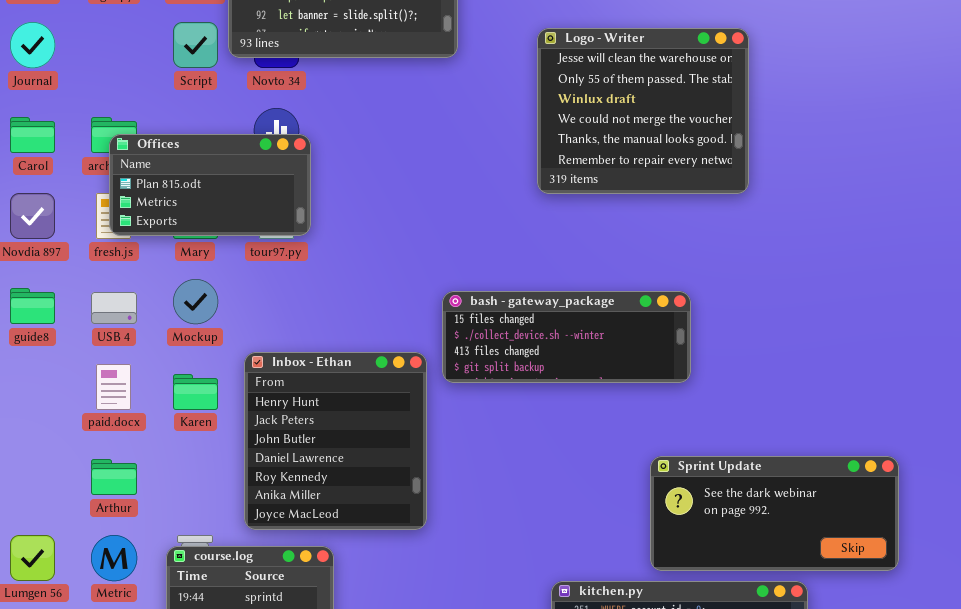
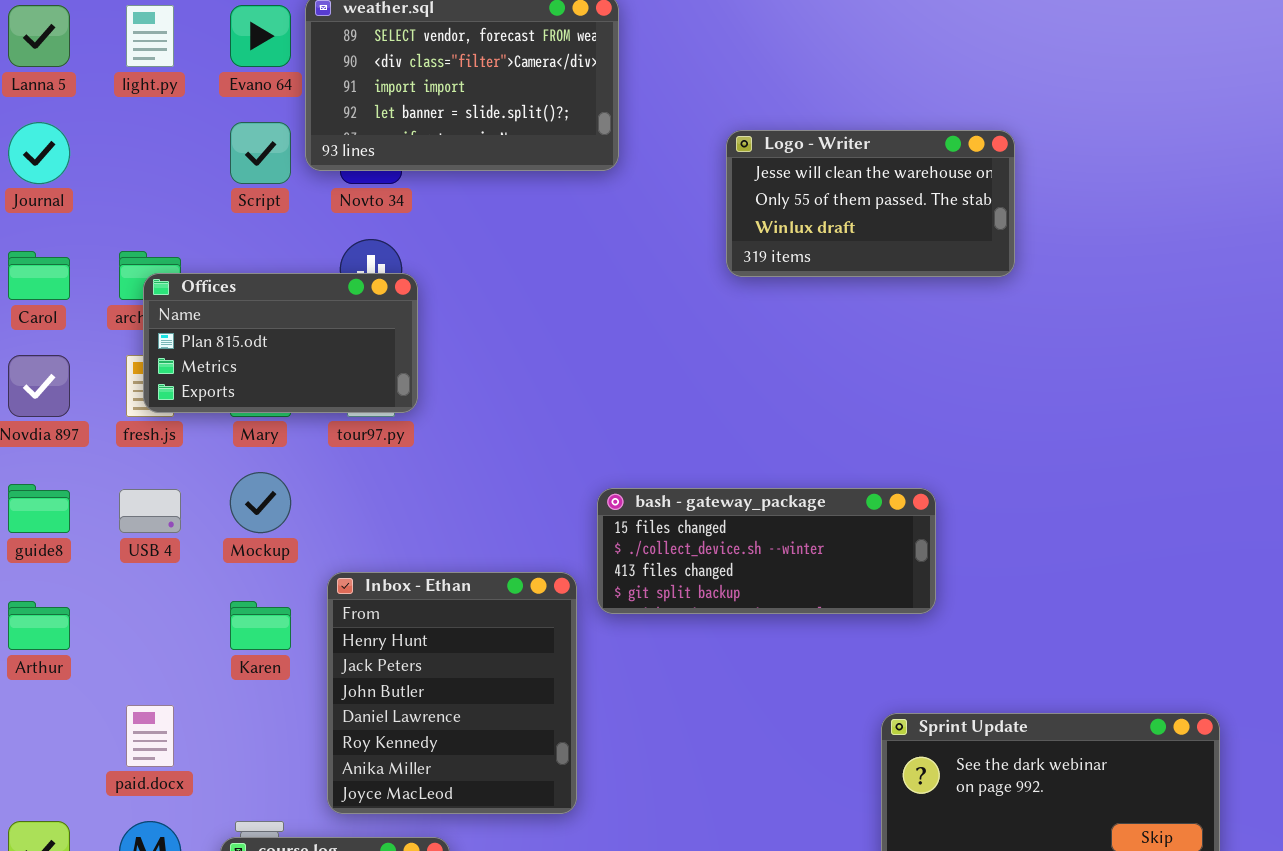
Logo - Writer: [537,28,749,194] -> [726,130,1015,277], resized
paid.docx: [96,364,131,410] -> [126,705,174,767], moved
Arthur: [91,459,137,495] -> [8,601,70,650], moved

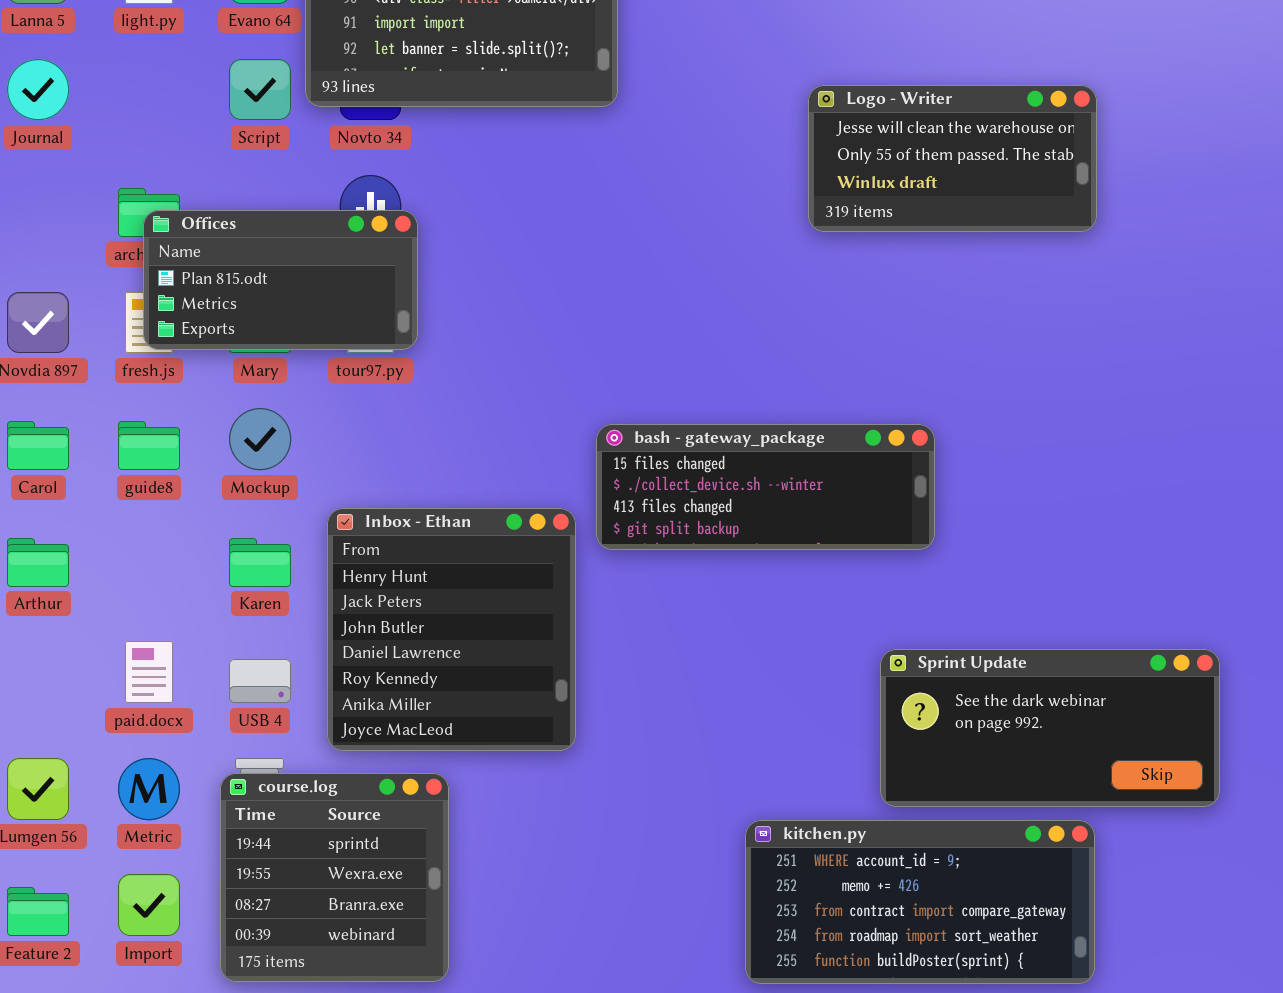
Logo - Writer: [726,130,1015,277] -> [808,85,1097,232], moved
Carol: [8,251,70,300] -> [7,421,69,470], moved
guide8: [8,484,70,533] -> [118,421,180,470], moved
USB 4: [119,489,181,533] -> [229,659,291,703], moved

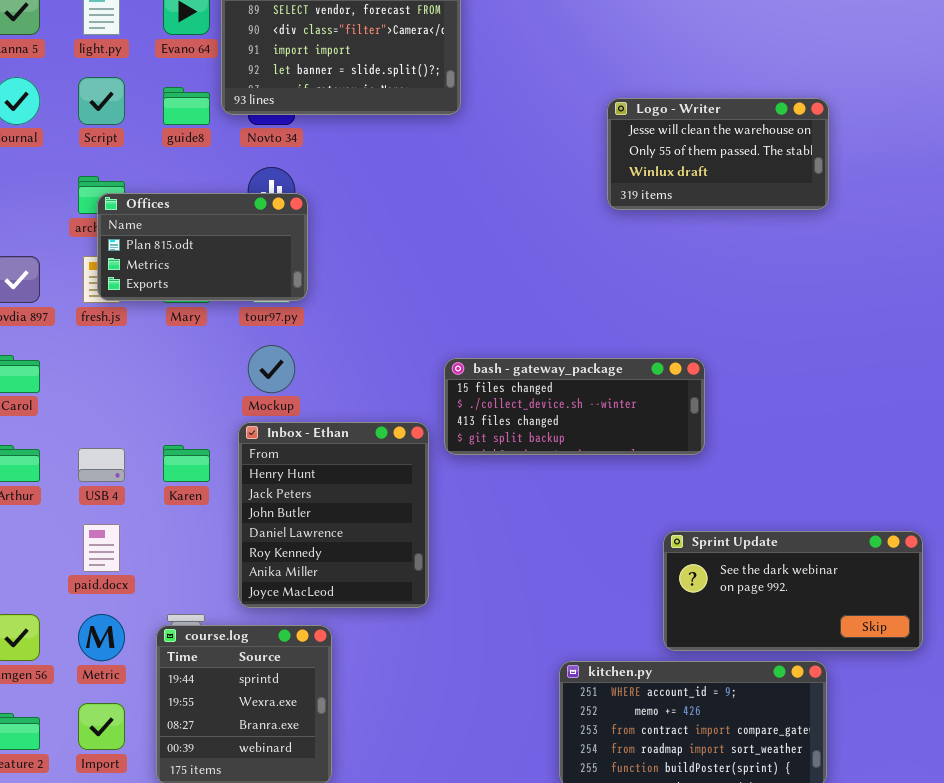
Script: [229,59,291,120] -> [78,77,125,125], moved
Mockup: [229,408,291,470] -> [248,345,295,393], moved
guide8: [118,421,180,470] -> [163,87,210,125], moved
USB 4: [229,659,291,703] -> [78,448,125,482], moved

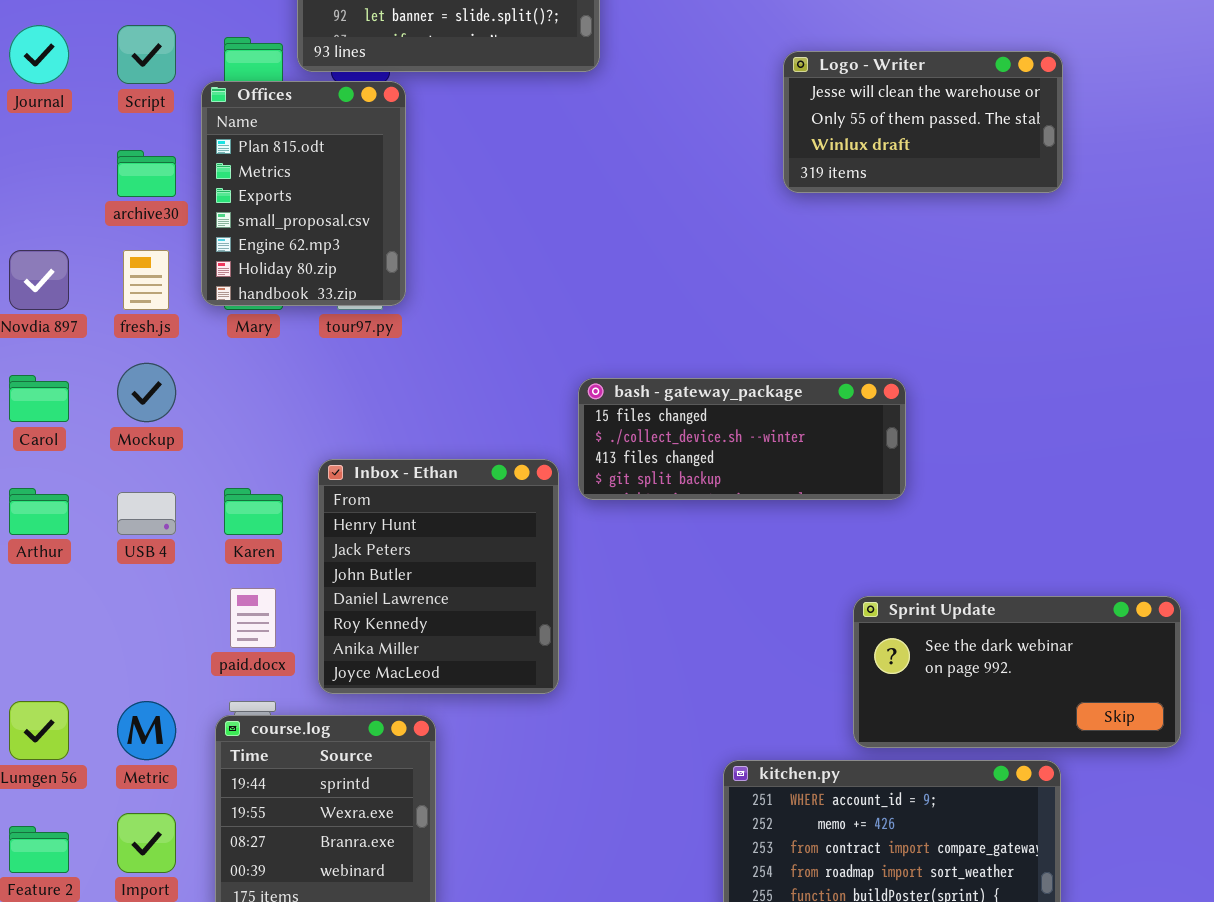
Offices: [97,193,308,301] -> [201,81,406,306], resized
Mockup: [248,345,295,393] -> [117,363,176,422], moved
paid.docx: [83,524,120,572] -> [230,588,276,648], moved

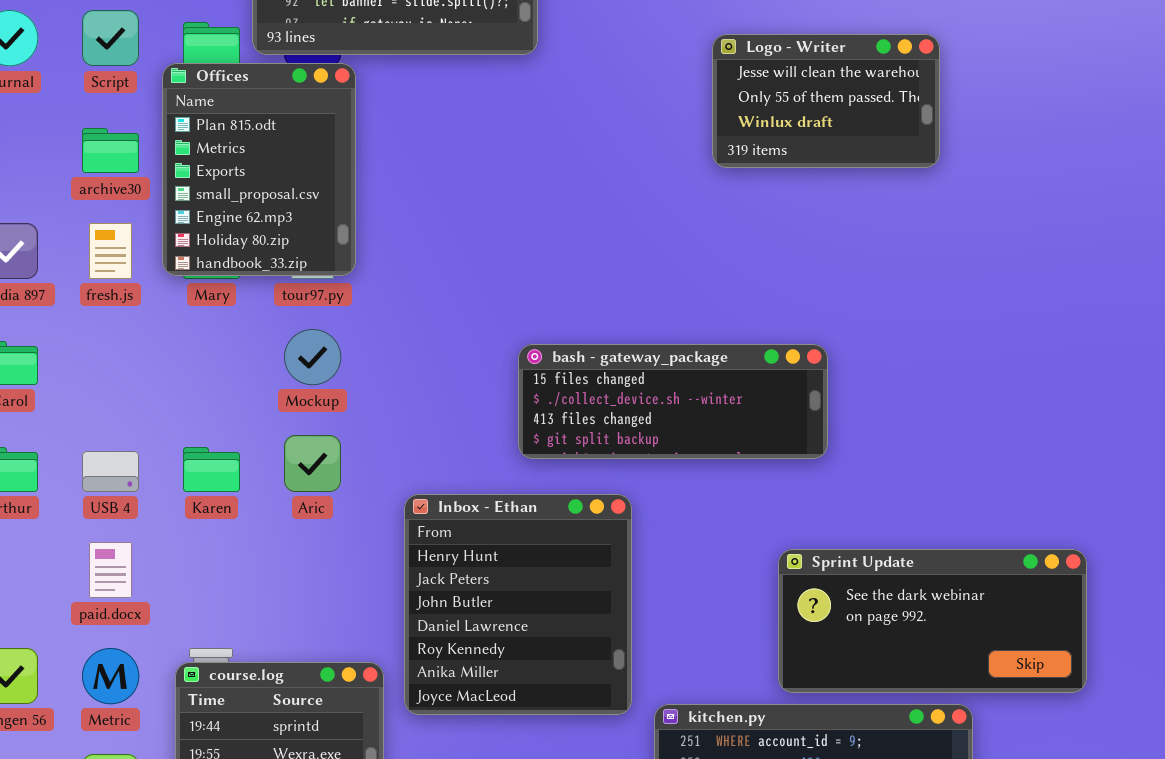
Logo - Writer: [783,51,1063,193] -> [712,34,940,168], resized
Mockup: [117,363,176,422] -> [284,329,341,385], moved
Inbox - Ethan: [318,459,559,694] -> [404,494,632,715], moved
paid.docx: [230,588,276,648] -> [89,542,132,598], moved

